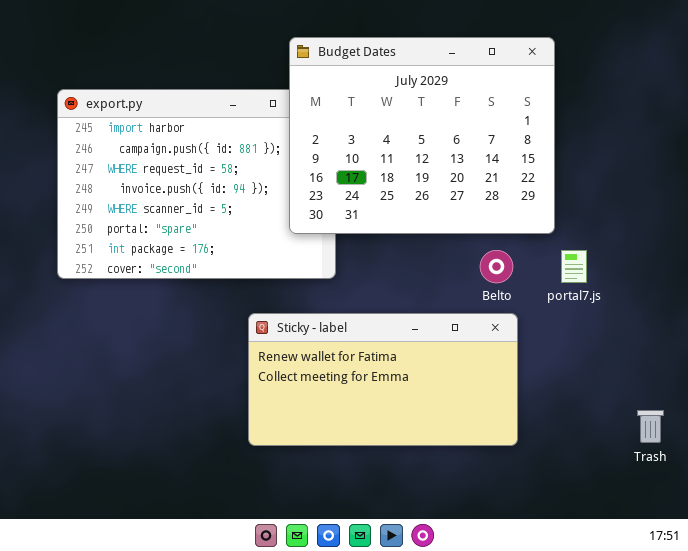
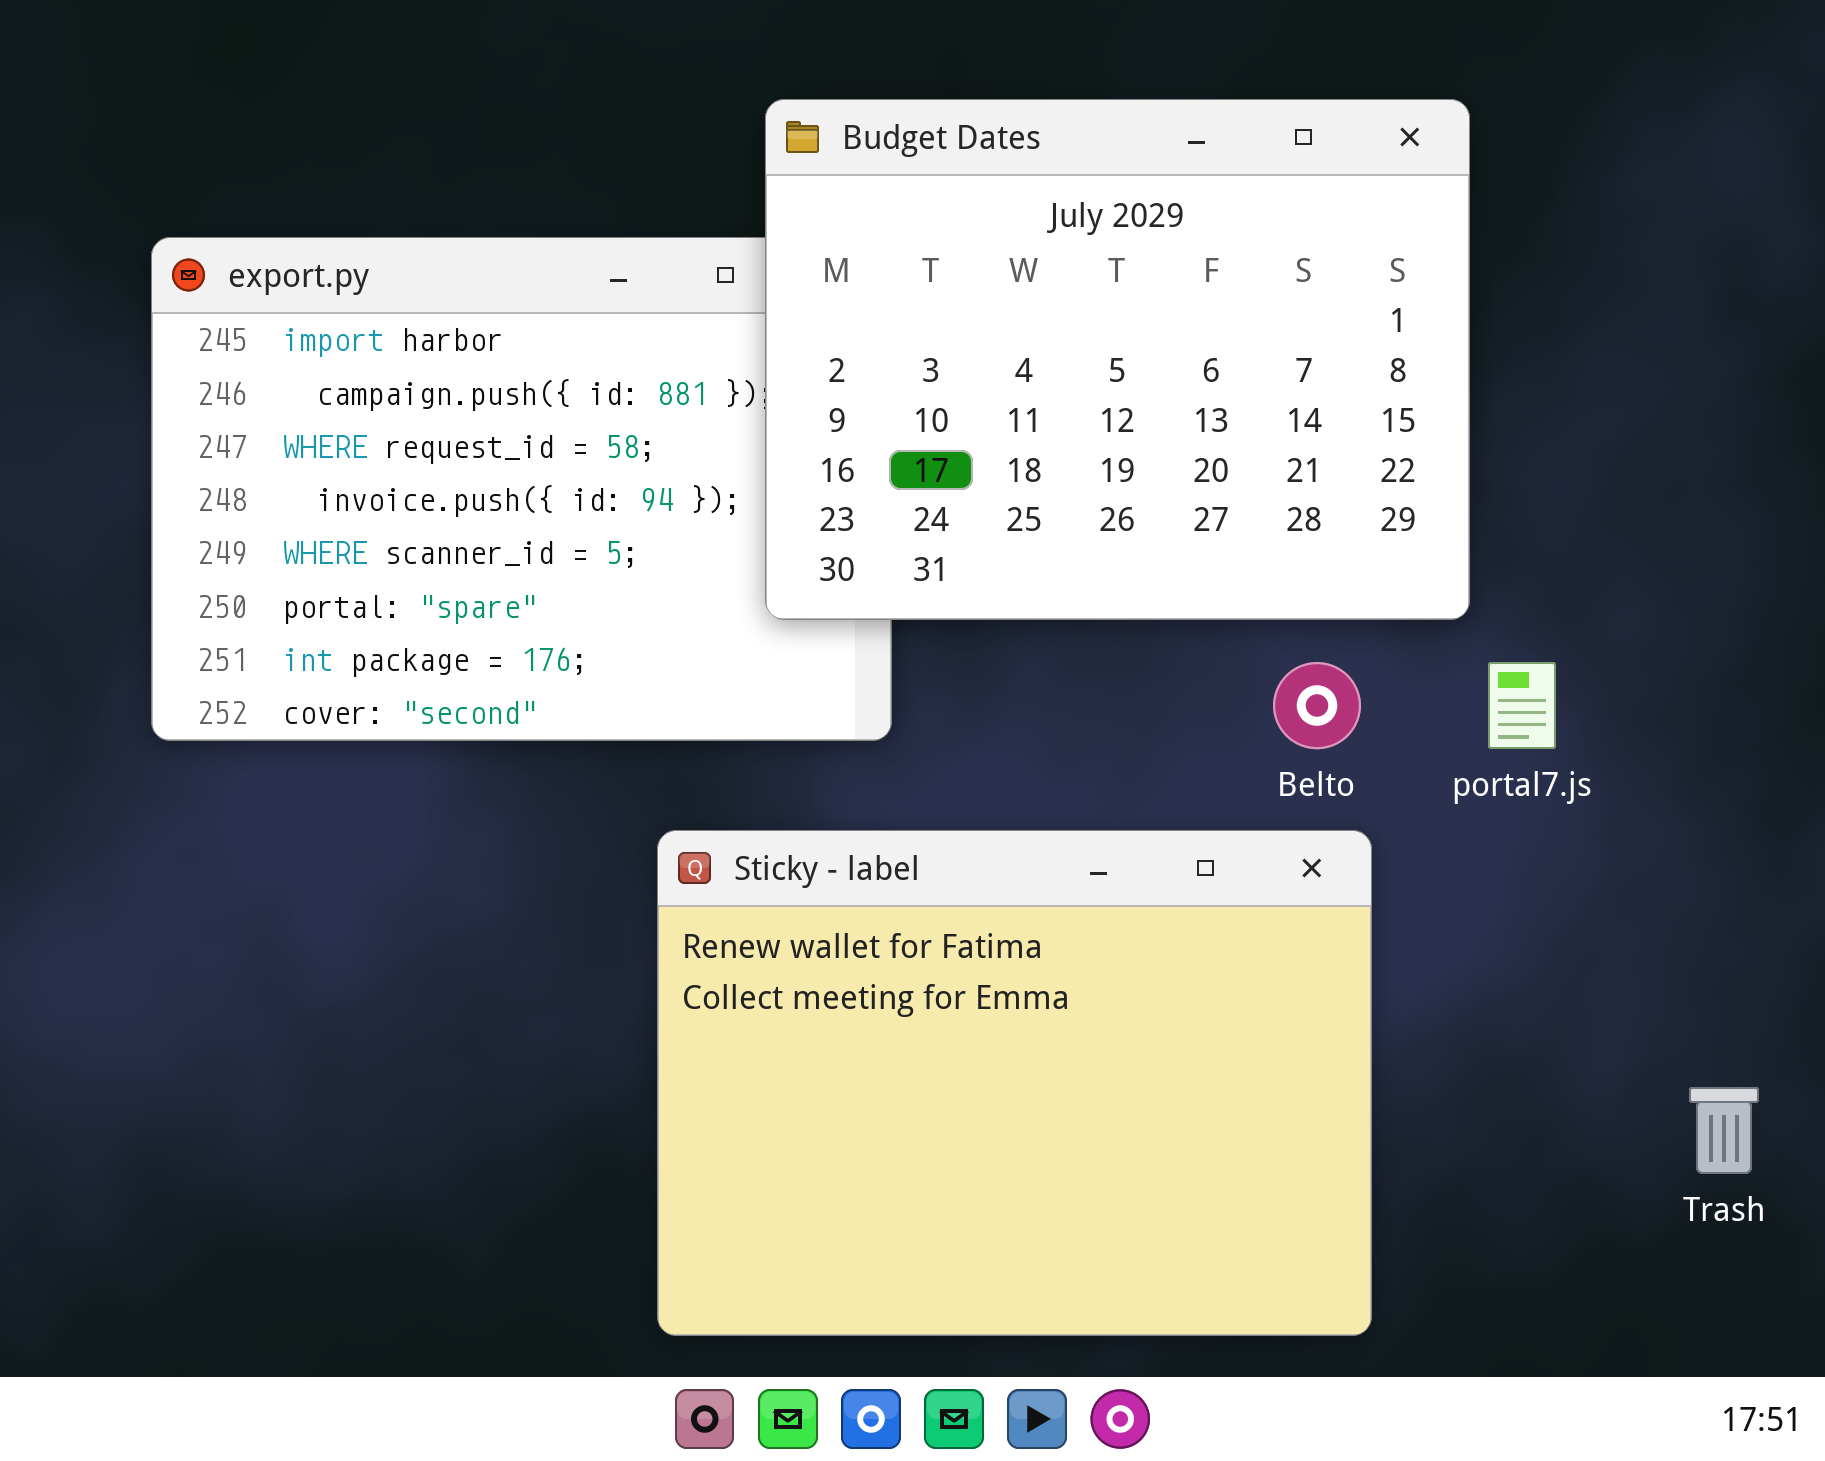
Sticky - label: [248,313,518,446] -> [657,830,1372,1336], resized

